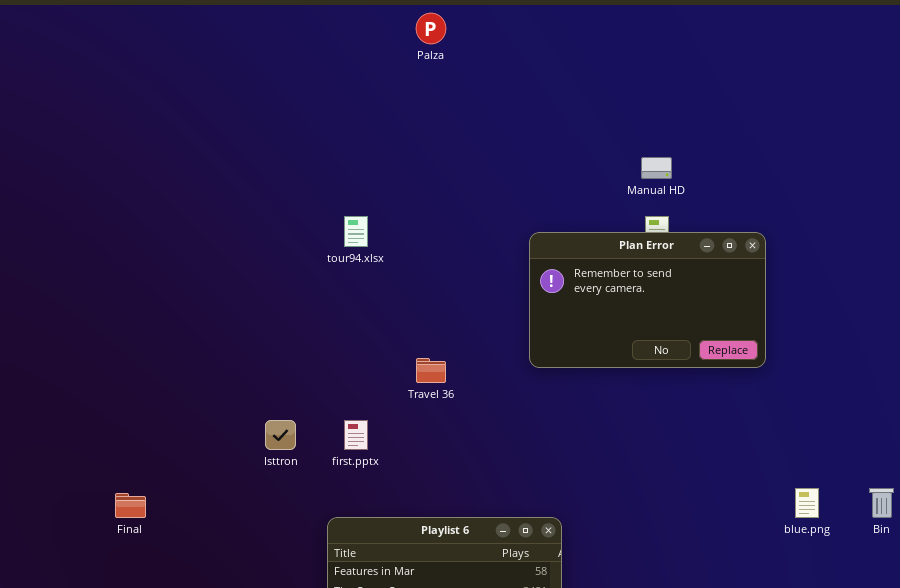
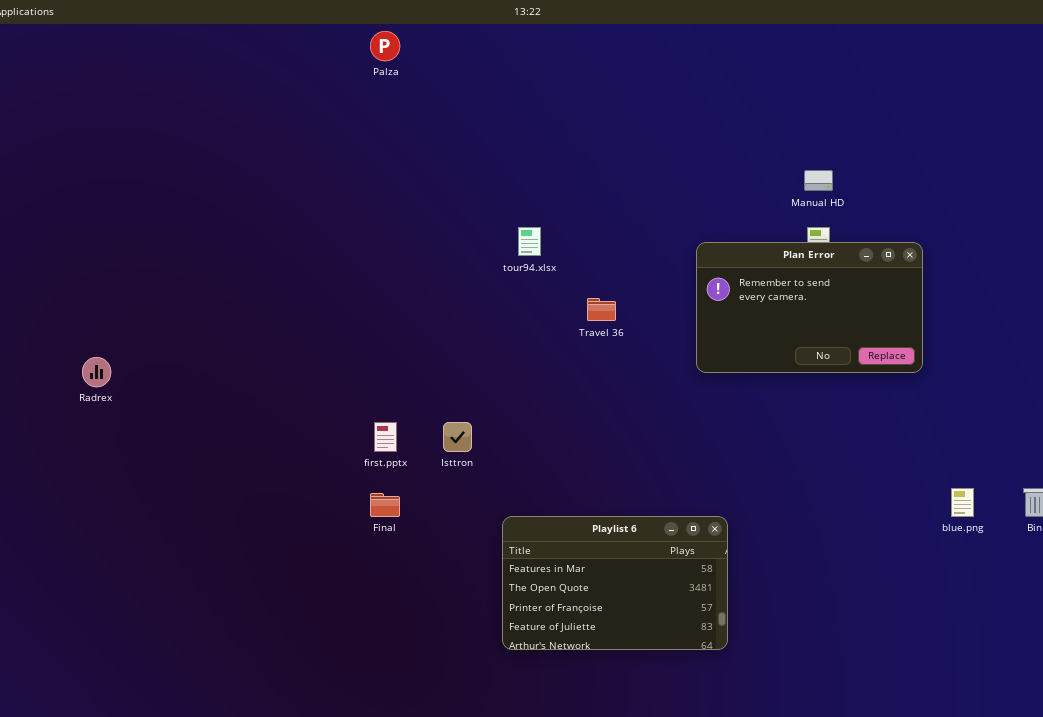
Palza: [416,13,446,44] -> [370,31,400,61], moved
Travel 36: [416,358,446,383] -> [587,298,616,321], moved
first.pptx: [344,420,368,450] -> [374,422,397,452], moved
Final: [115,493,146,518] -> [370,493,400,517], moved

